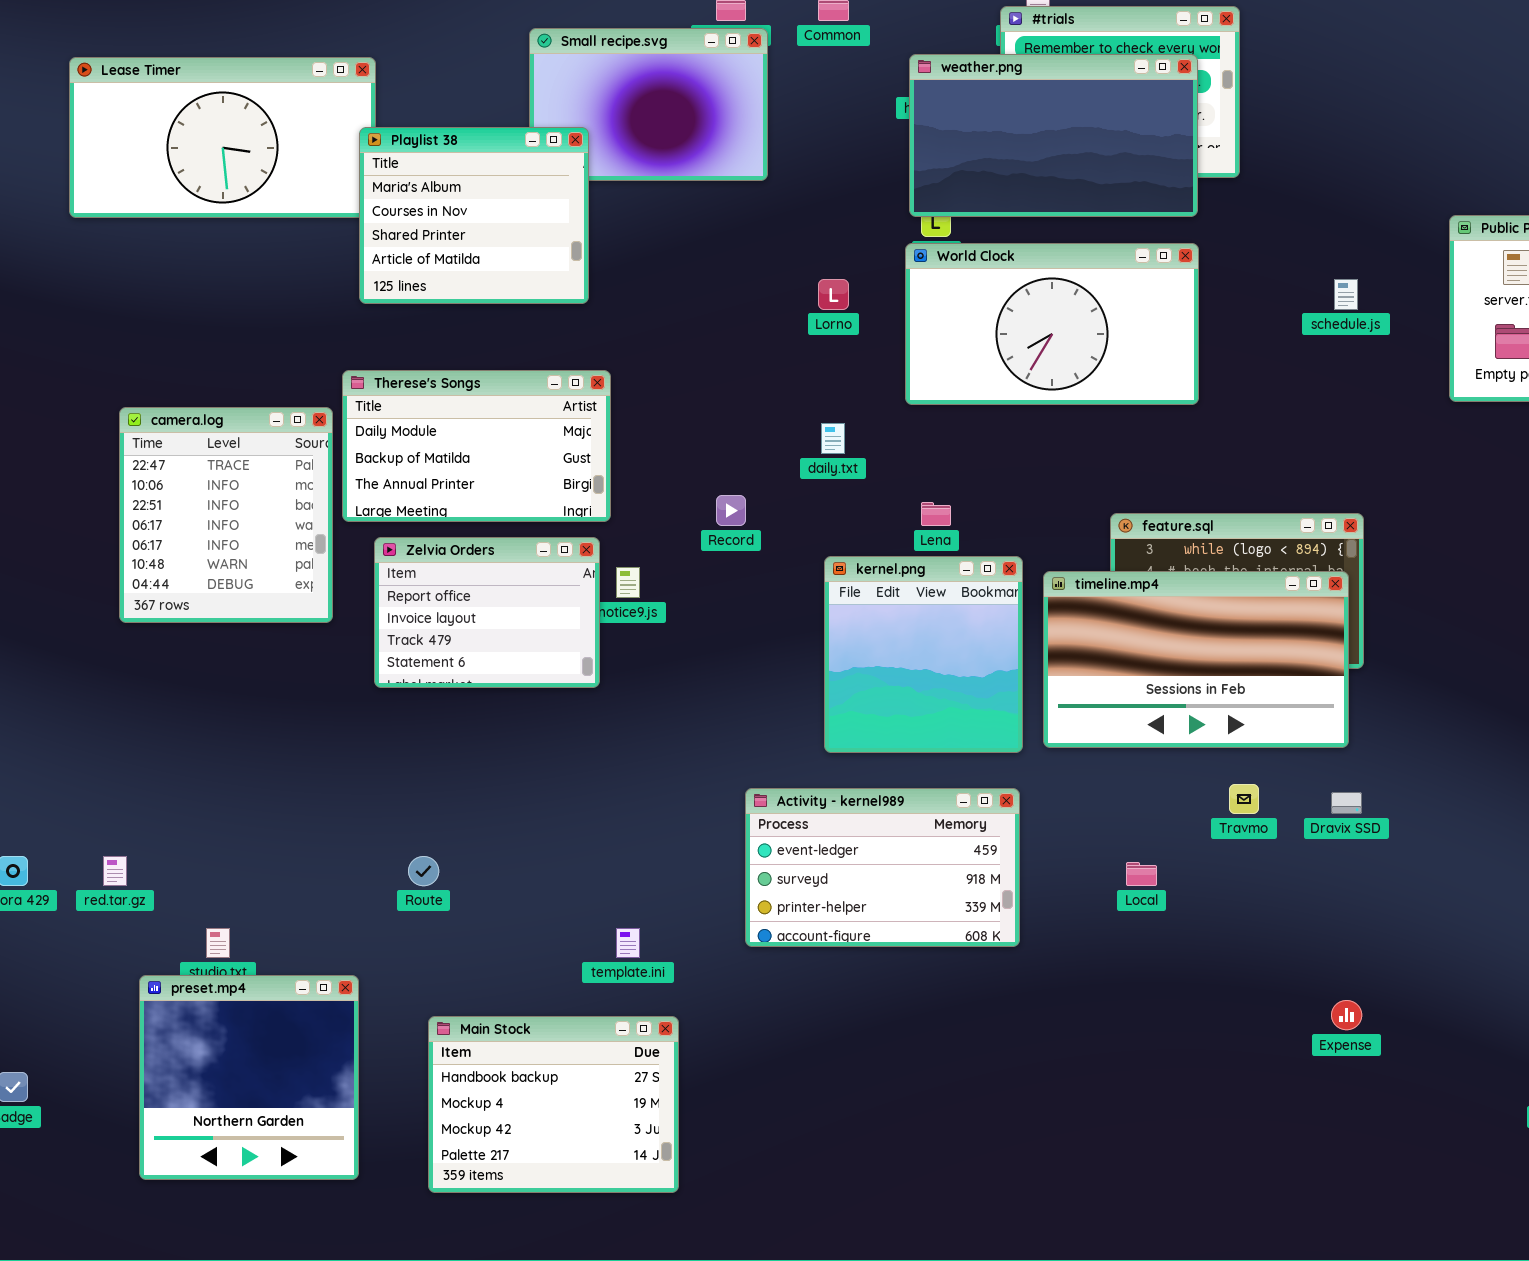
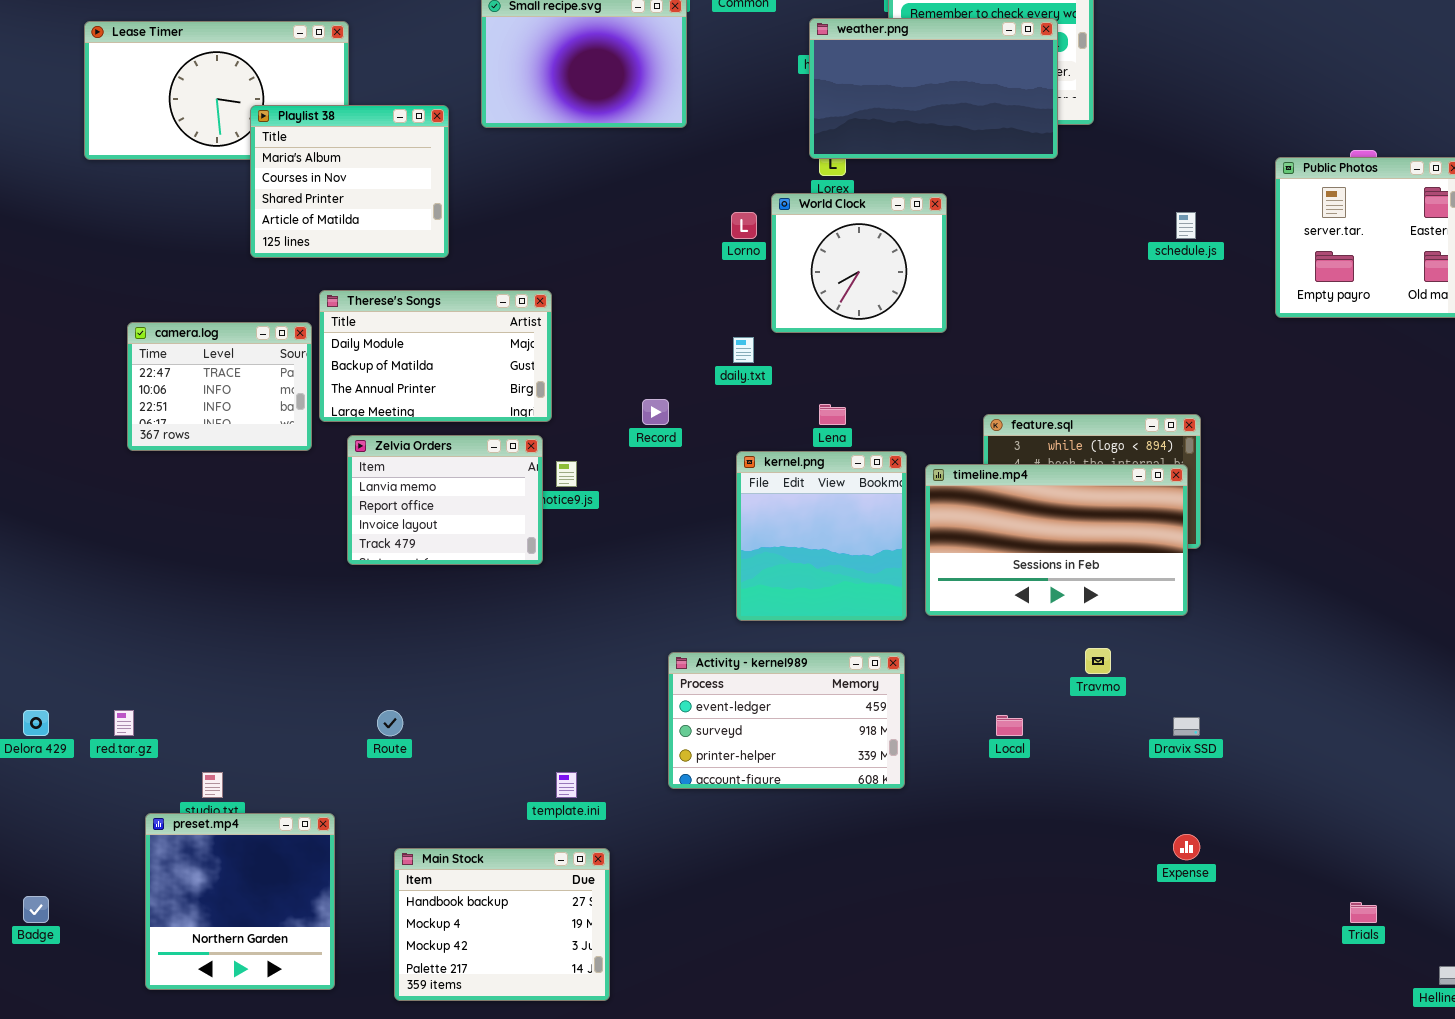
Playlist 38: [359,127,589,304] -> [250,105,449,258], moved
World Clock: [905,243,1199,405] -> [771,193,947,333], moved, resized
camera.log: [119,407,333,623] -> [127,322,312,451], resized
Zelvia Orders: [374,537,600,688] -> [347,435,543,565], scrolled up 1 row
Dravix SSD: [1331,792,1362,814] -> [1173,717,1200,736], moved

